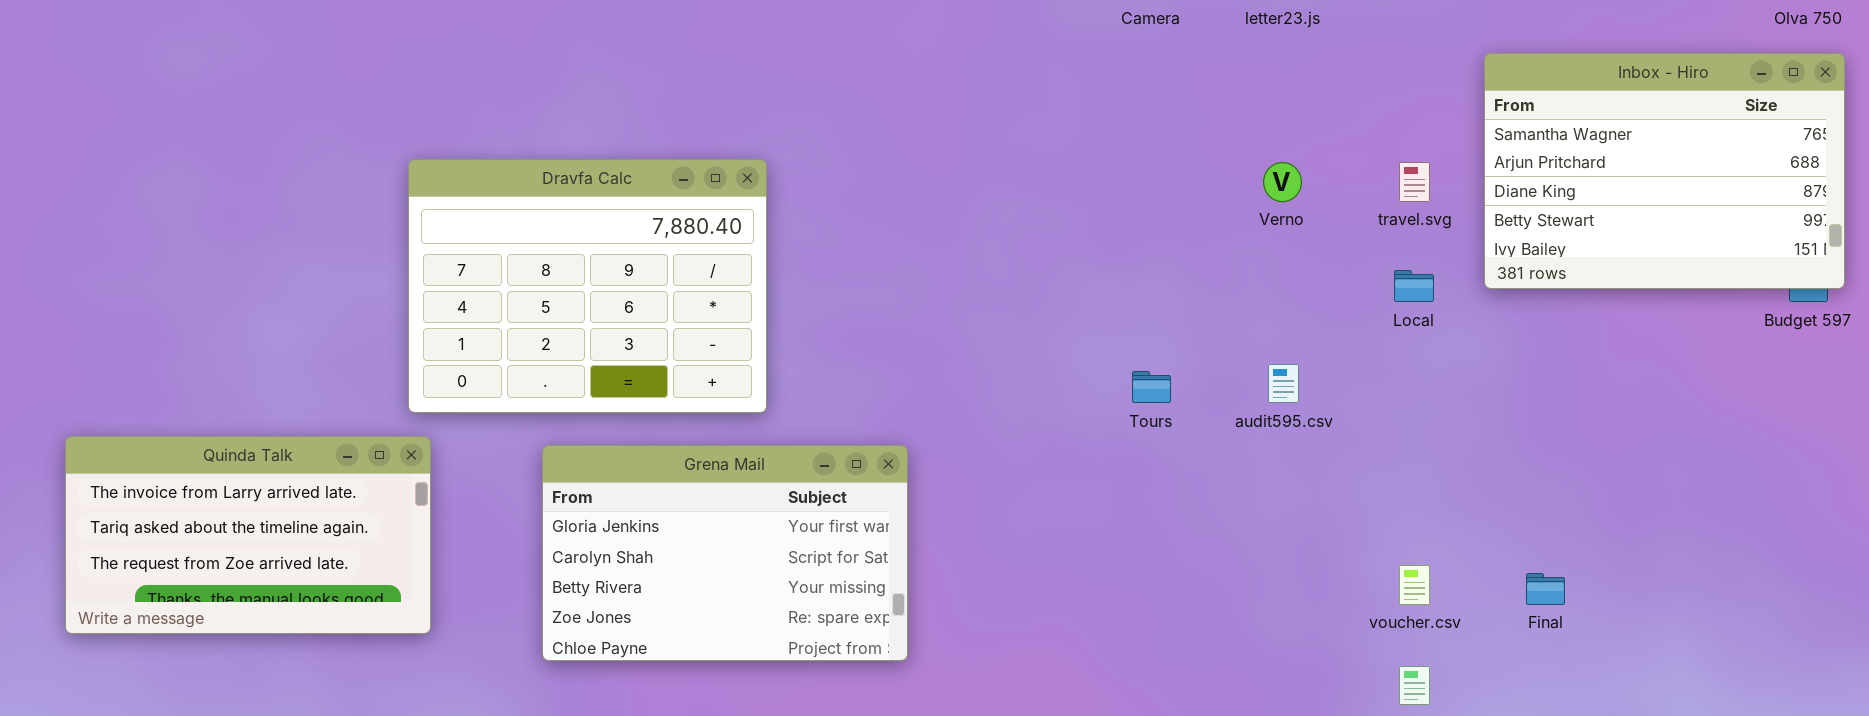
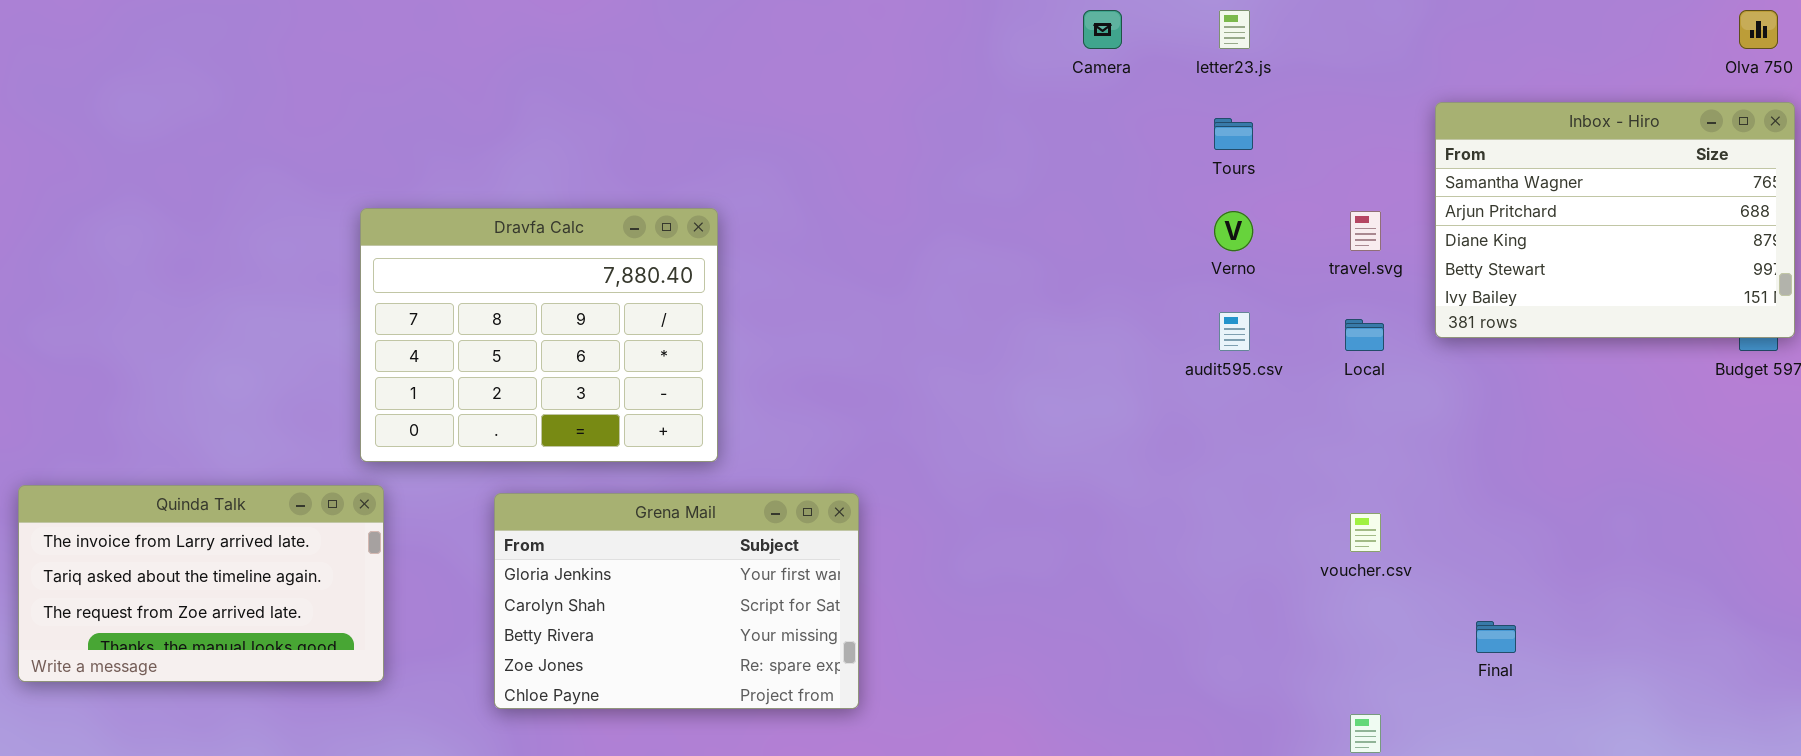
audit595.csv: [1268,364,1299,403] -> [1219,312,1250,351], moved
Tours: [1132,371,1171,403] -> [1214,118,1253,150], moved
voucher.csv: [1399,565,1430,605] -> [1350,513,1381,552], moved

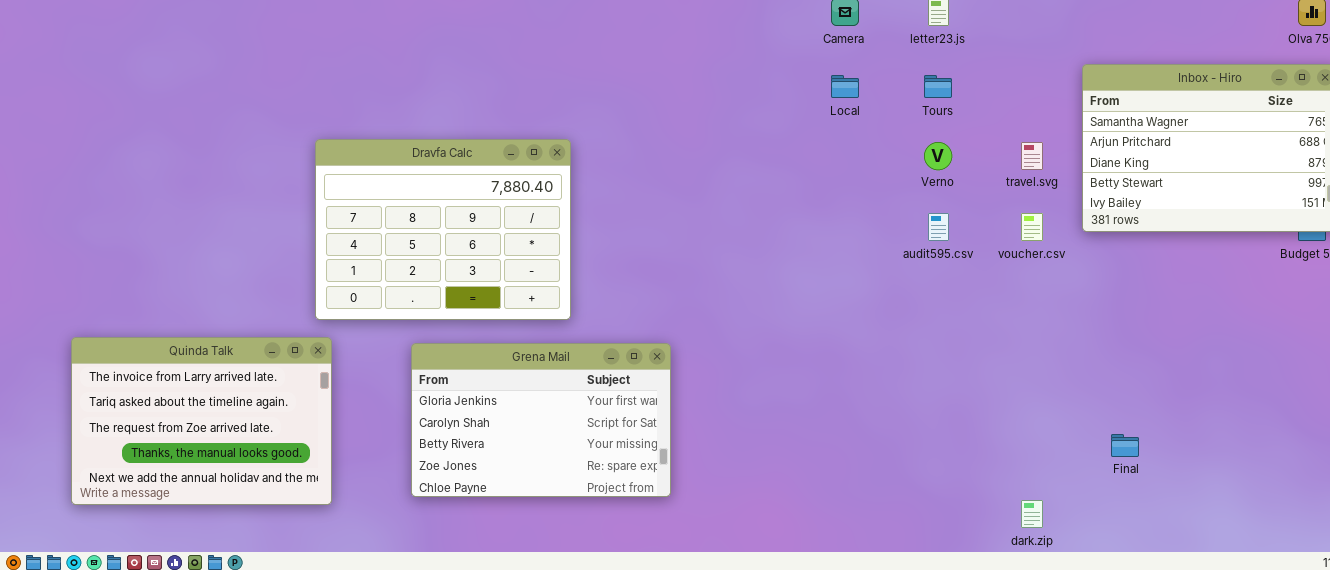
Local: [1345,319,1384,351] -> [831,75,859,98], moved
Quinda Talk: [18,485,384,682] -> [71,337,332,505], resized
voucher.csv: [1350,513,1381,552] -> [1021,213,1043,241], moved

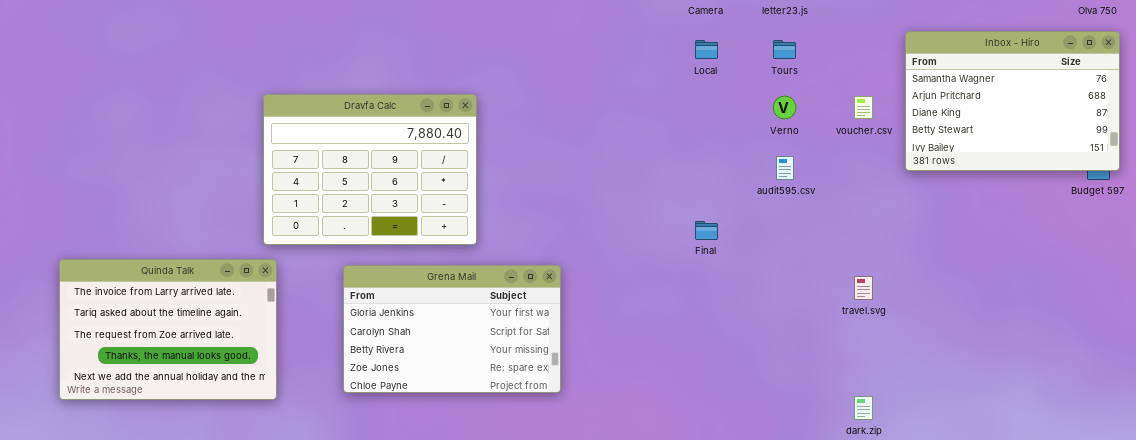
travel.svg: [1021,142,1043,170] -> [854,276,873,300], moved
voucher.csv: [1021,213,1043,241] -> [854,96,873,119], moved
Final: [1111,434,1139,457] -> [695,221,718,240], moved

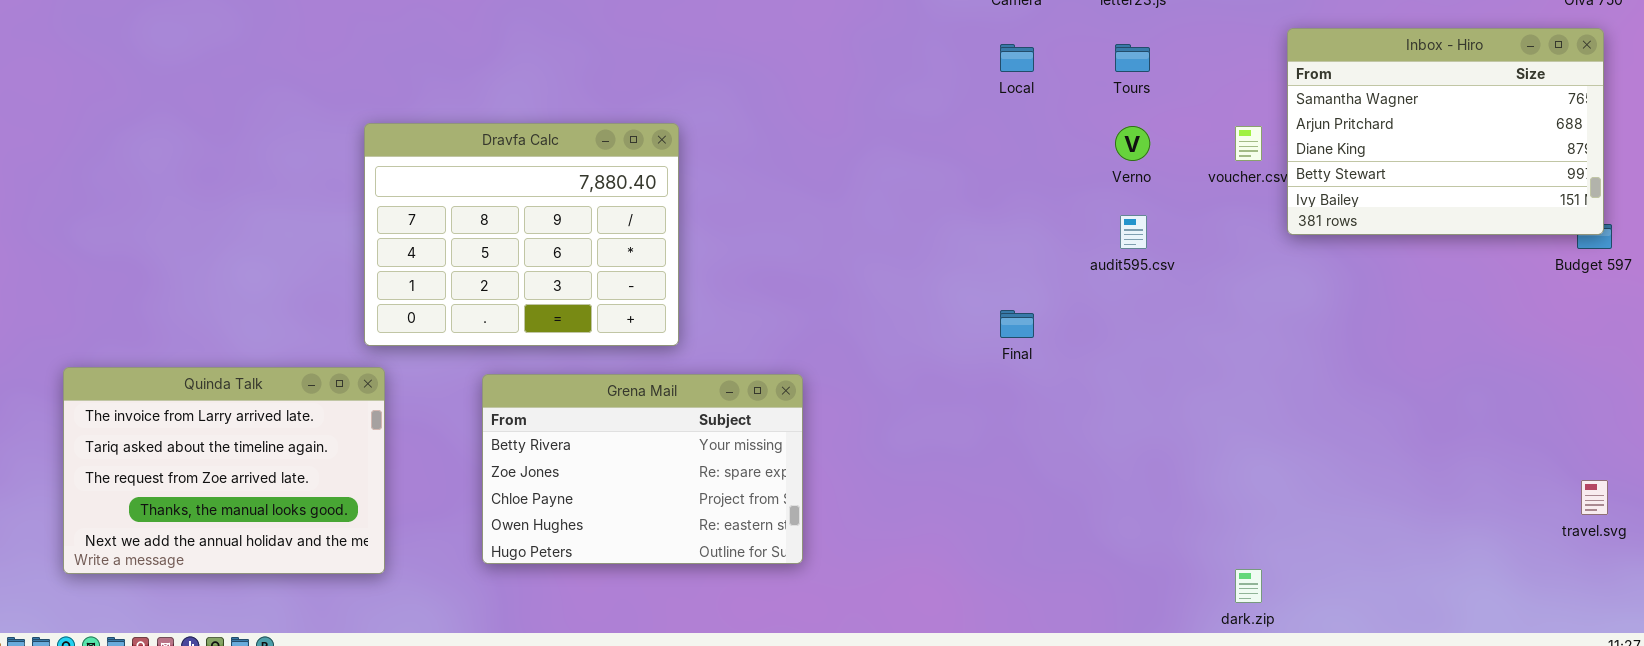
Inbox - Hiro: [905,31,1120,171] -> [1287,28,1604,235], moved
Grena Mail: [343,265,561,393] -> [482,374,803,564], scrolled down 2 rows
travel.svg: [854,276,873,300] -> [1581,480,1608,515], moved

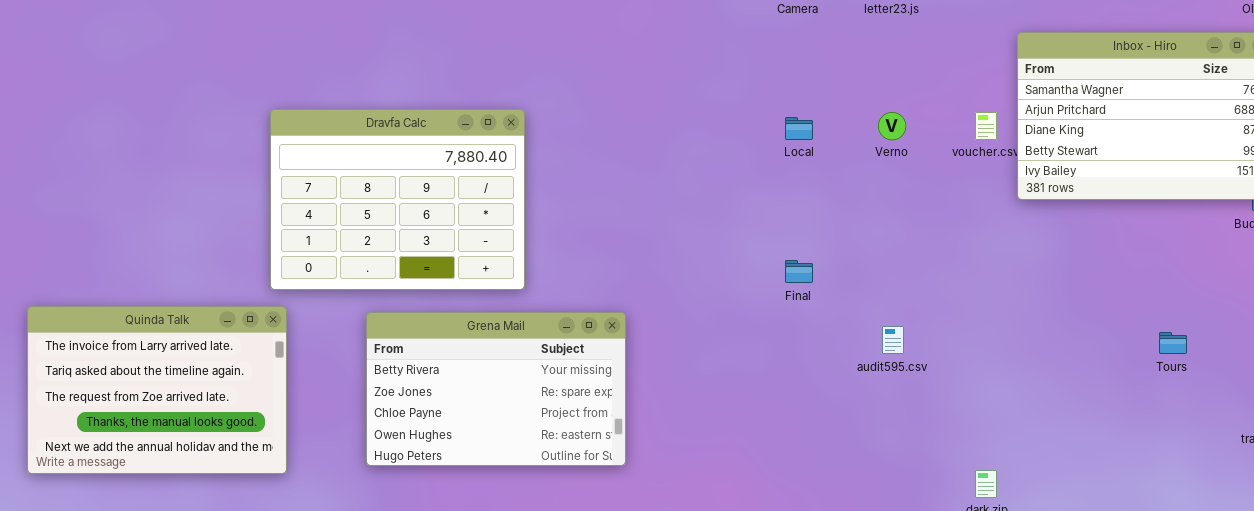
Local: [1000,44,1034,72] -> [785,117,813,140], moved
Tours: [1115,44,1150,72] -> [1159,332,1187,354], moved
audit595.csv: [1120,215,1147,249] -> [882,326,904,354], moved

